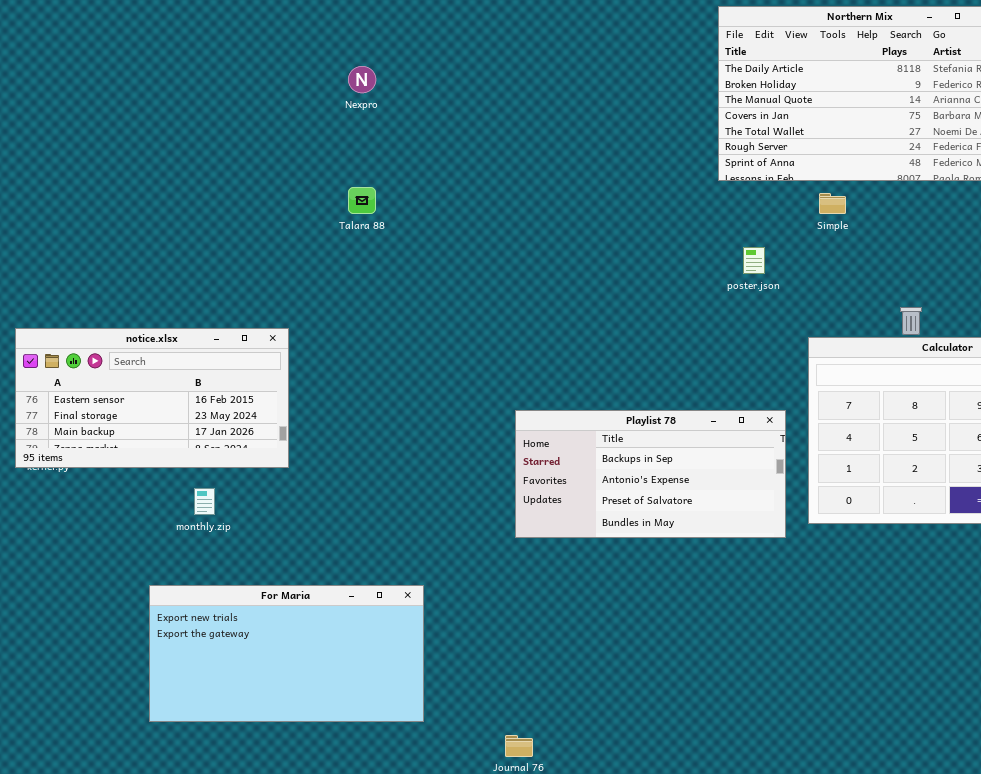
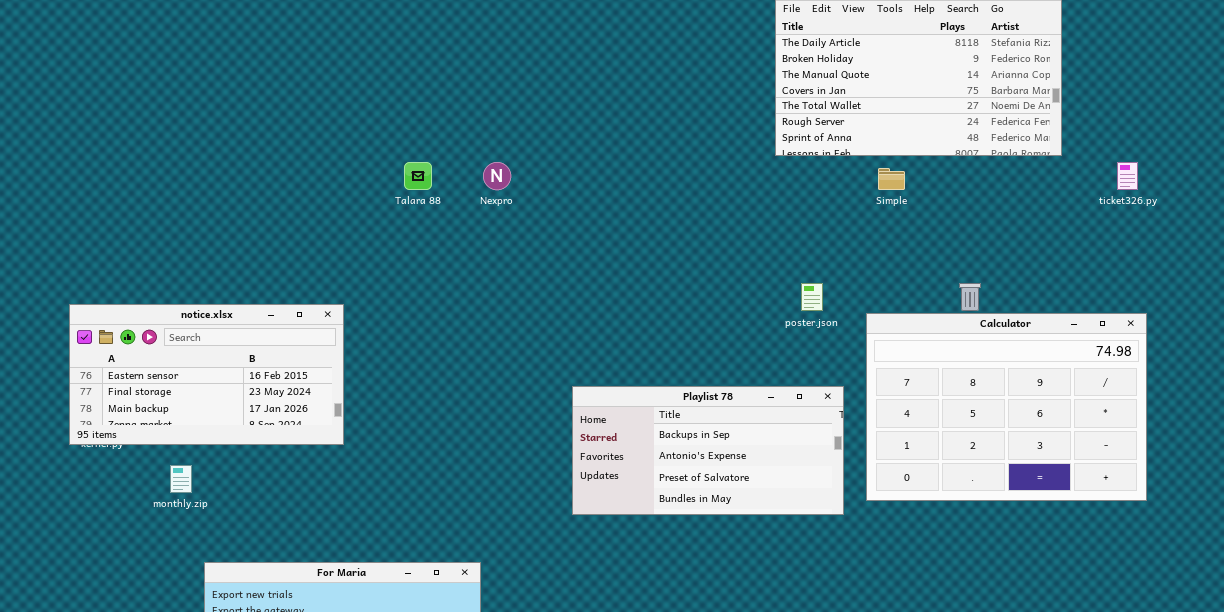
Nexpro: [348,66,376,93] -> [483,162,511,190], moved
poster.json: [743,247,765,274] -> [801,283,823,311], moved
monthly.zip: [194,488,215,515] -> [170,465,192,493], moved

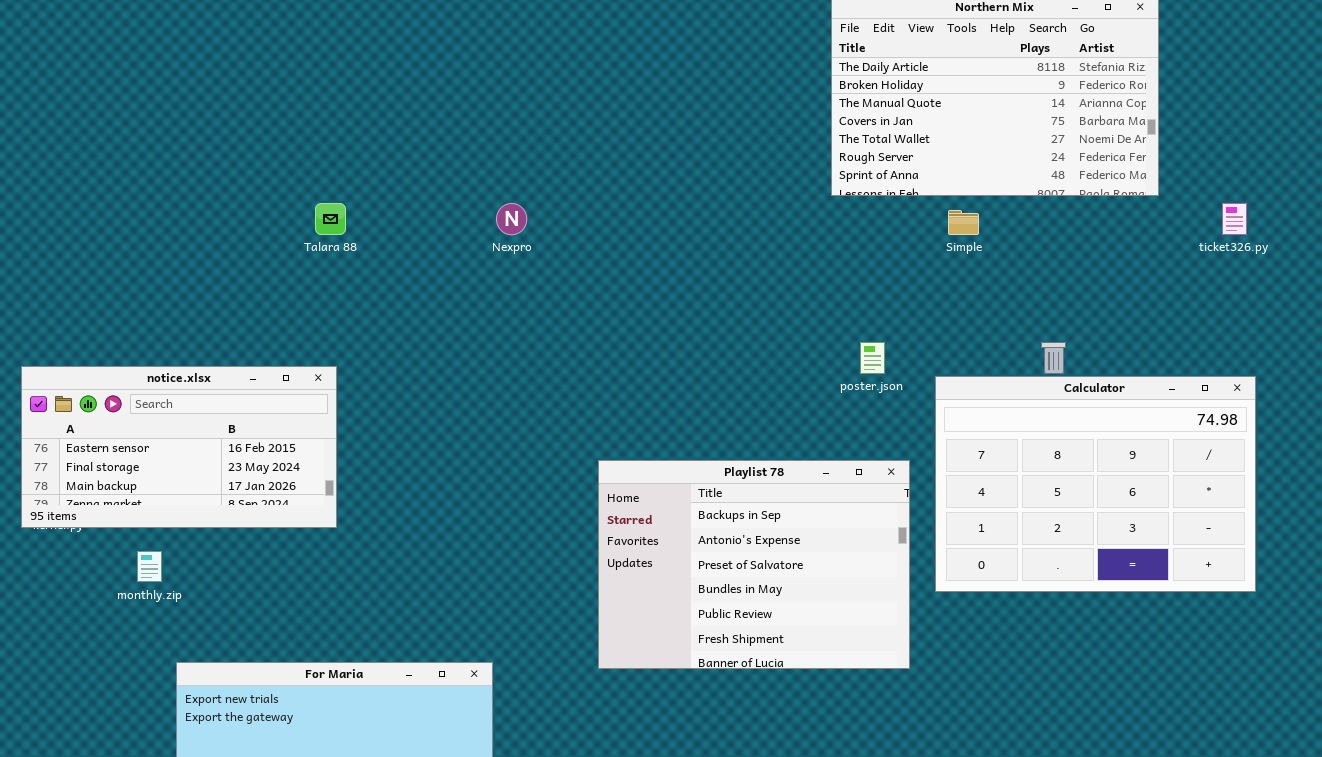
Talara 88: [404,162,432,190] -> [315,203,346,235], moved
Playlist 78: [572,386,844,515] -> [598,460,910,669], resized

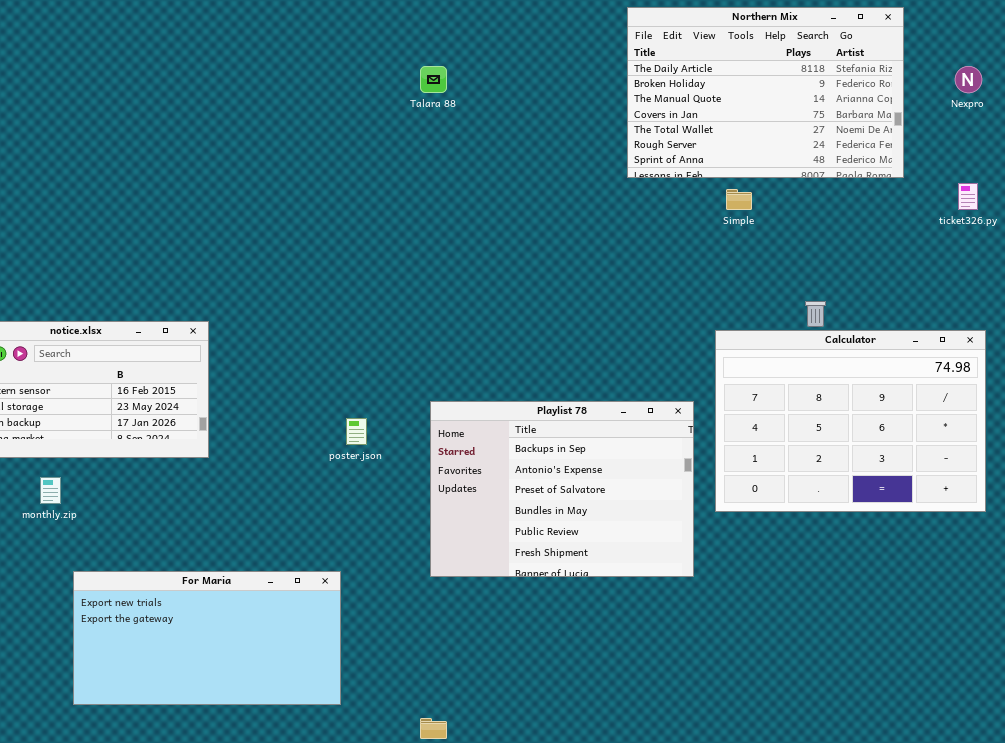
Talara 88: [315,203,346,235] -> [420,66,447,93], moved
Nexpro: [496,203,527,235] -> [955,66,982,93], moved
poster.json: [860,342,885,374] -> [346,418,367,445], moved

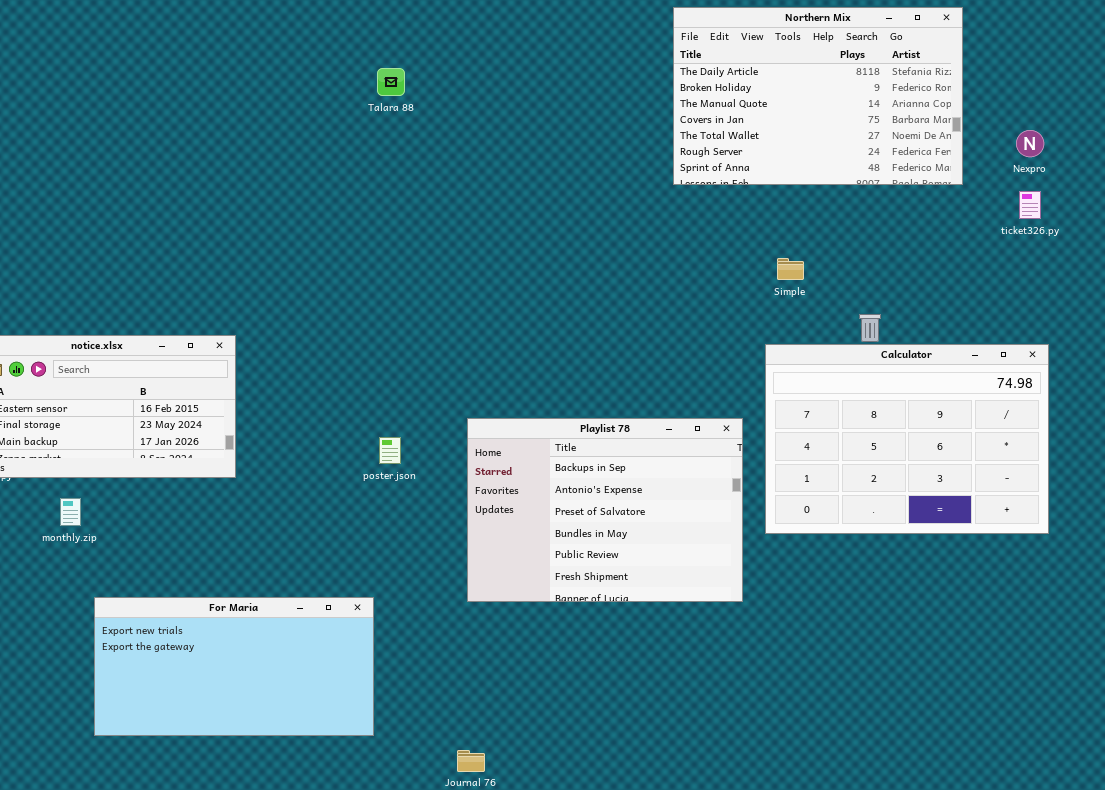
Talara 88: [420,66,447,93] -> [377,68,405,96], moved
Nexpro: [955,66,982,93] -> [1016,130,1044,157], moved
Simple: [726,189,752,210] -> [777,258,804,280], moved

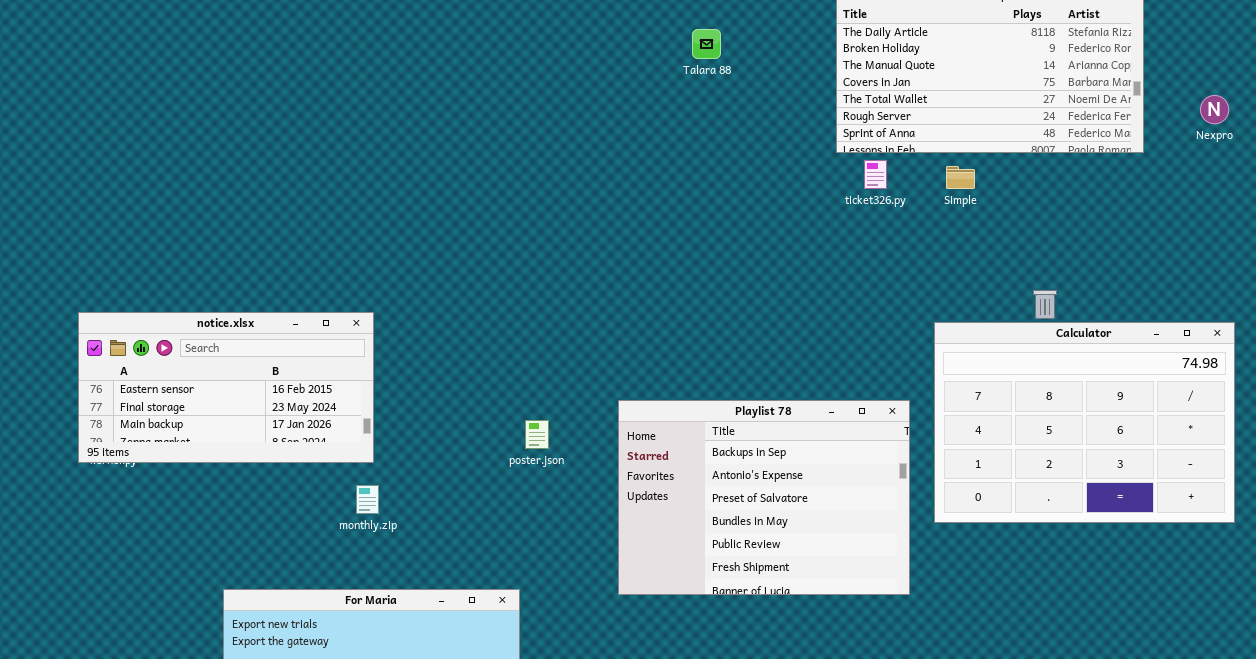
Talara 88: [377,68,405,96] -> [692,29,721,59], moved
ticket326.py: [1019,191,1041,219] -> [864,160,887,189], moved
Simple: [777,258,804,280] -> [946,166,975,189], moved
monthly.zip: [60,498,81,526] -> [356,485,379,514], moved

